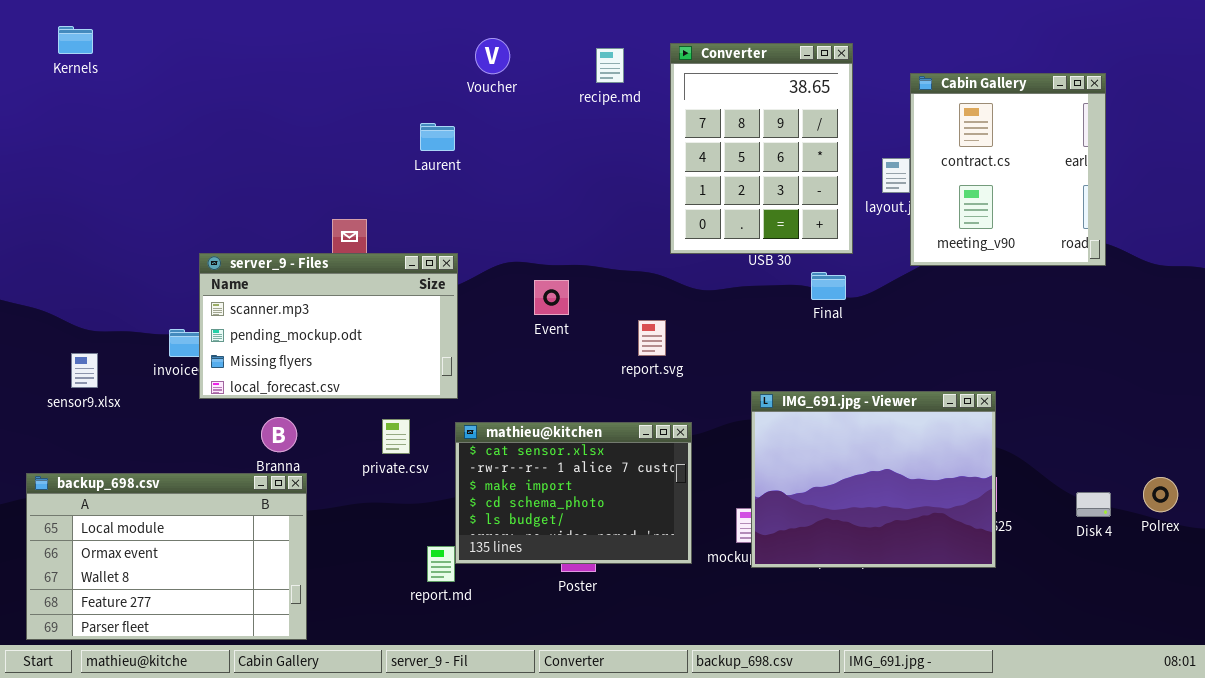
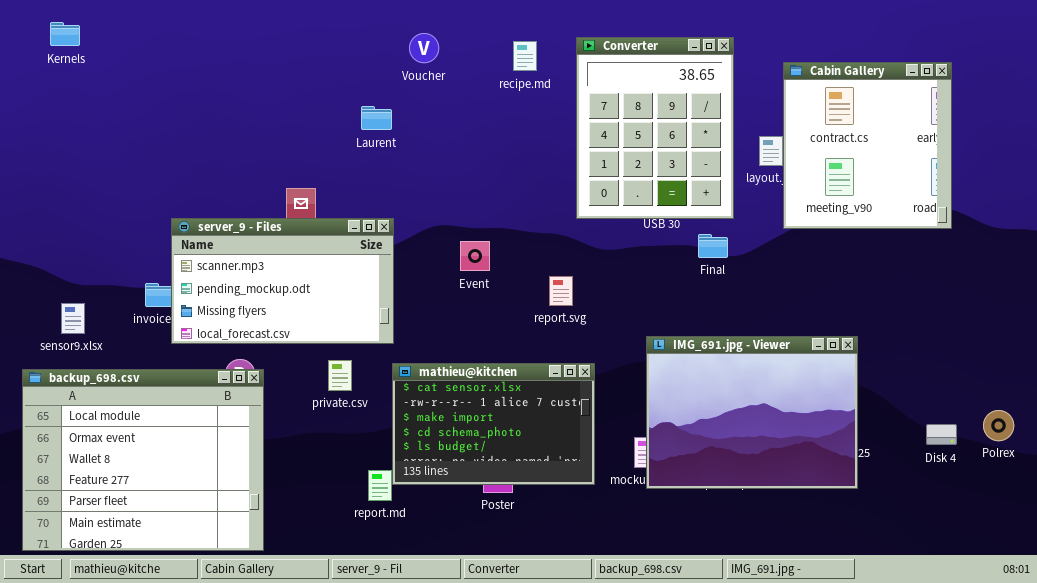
backup_698.csv: [26,473,307,640] -> [22,369,264,551], resized

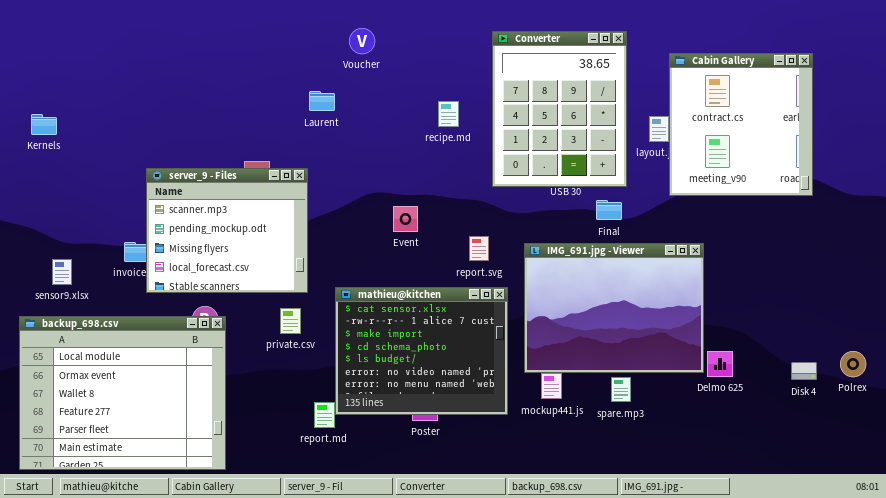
Kernels: [50,22,80,46] -> [31,114,57,135], moved
recipe.md: [513,41,537,71] -> [438,101,459,127], moved
server_9 - Files: [171,218,394,344] -> [146,168,308,293], resized
IMG_691.jpg - Viewer: [646,336,858,489] -> [524,243,704,373], moved
mathieu@kitchen: [392,363,595,485] -> [335,287,508,415], resized

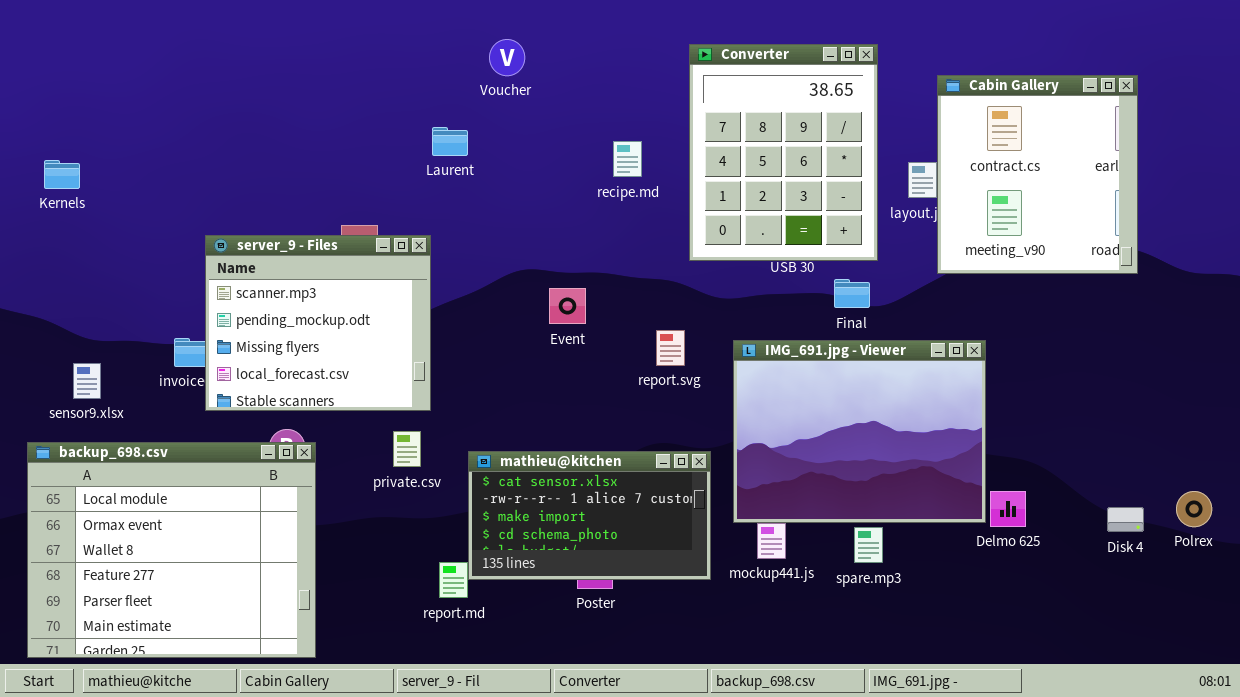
mathieu@kitchen: [335,287,508,415] -> [468,451,711,580], resized

